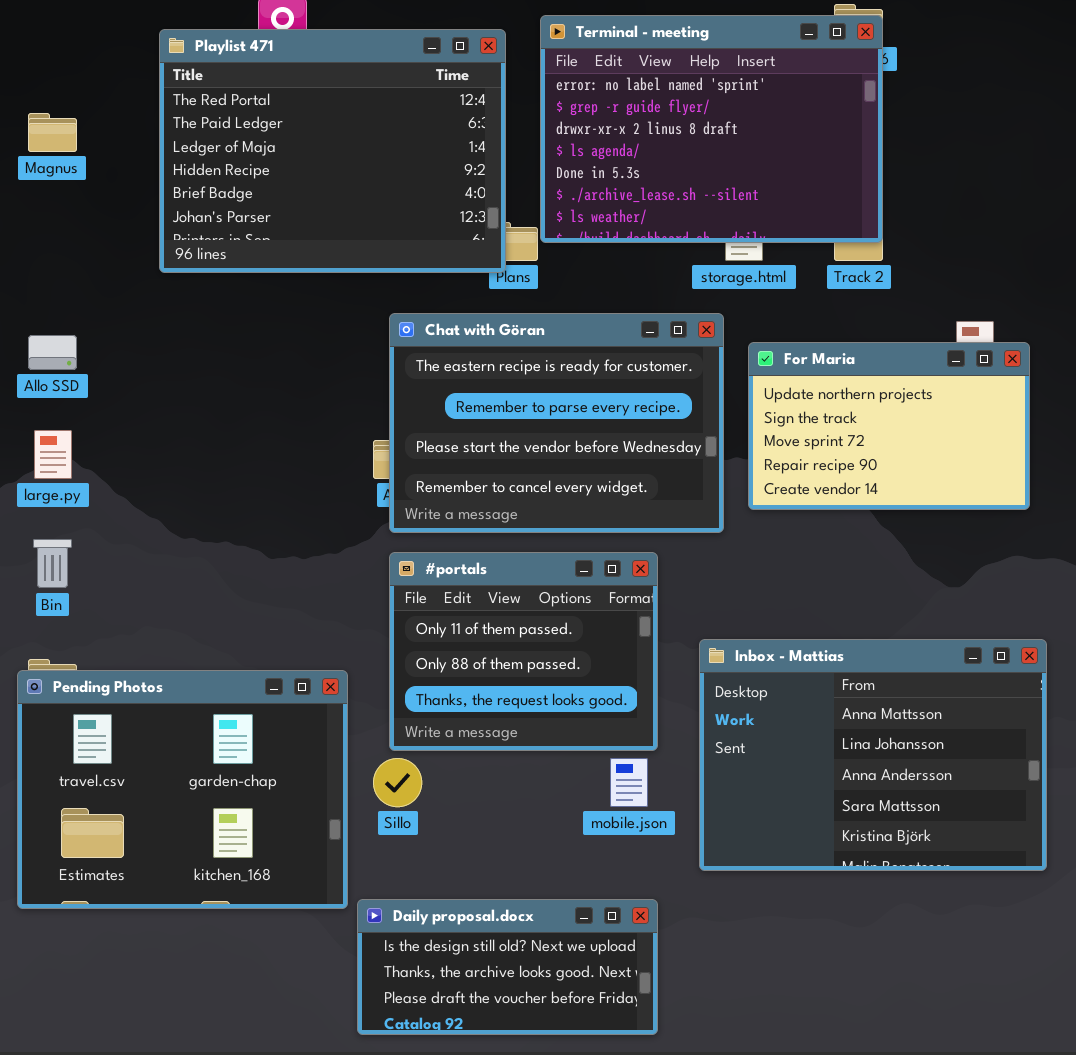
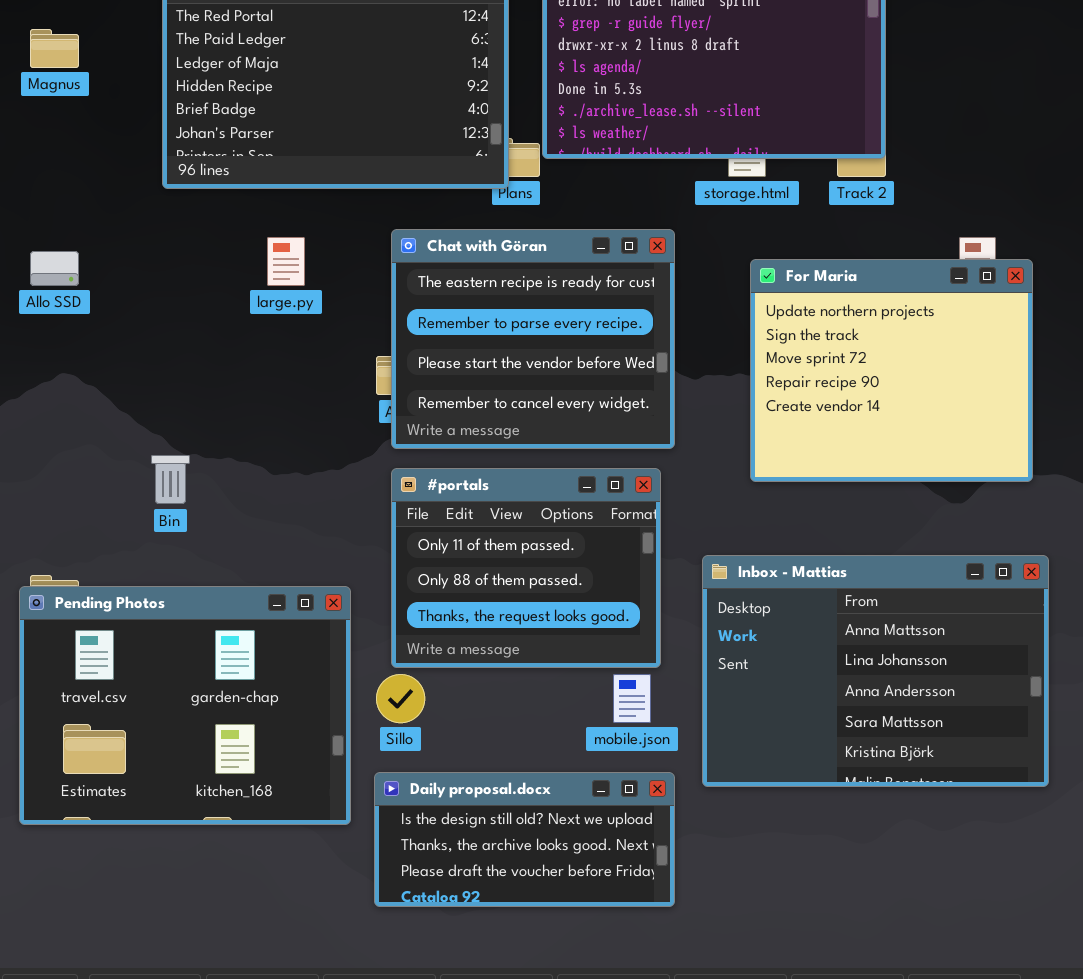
Chat with Göran: [389,313,724,533] -> [391,229,675,449], resized
For Maria: [748,342,1030,510] -> [750,259,1033,482], resized
large.py: [34,430,72,479] -> [267,237,305,286], moved
Bin: [33,539,72,588] -> [151,455,190,504], moved
Daily proposal.docx: [357,899,658,1035] -> [374,772,675,907], moved

